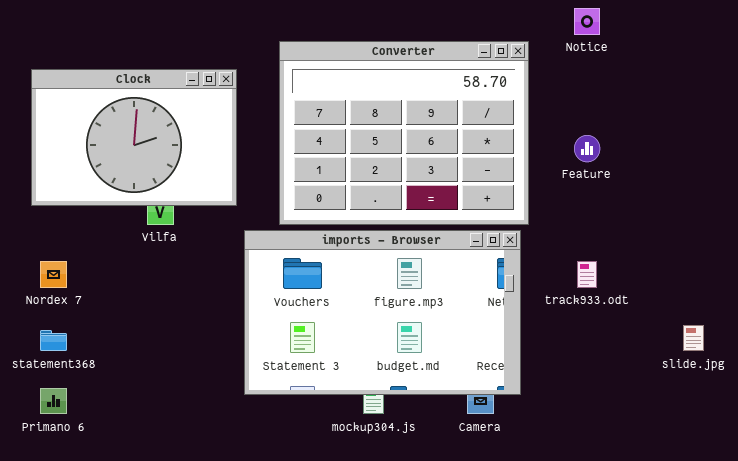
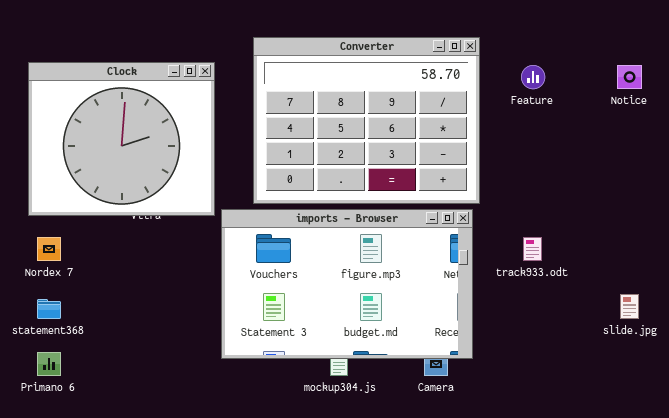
Notice: [574,8,600,35] -> [617,65,642,89], moved
Clock: [31,69,237,206] -> [28,62,215,216], resized
Feature: [574,135,600,162] -> [521,65,545,89], moved

